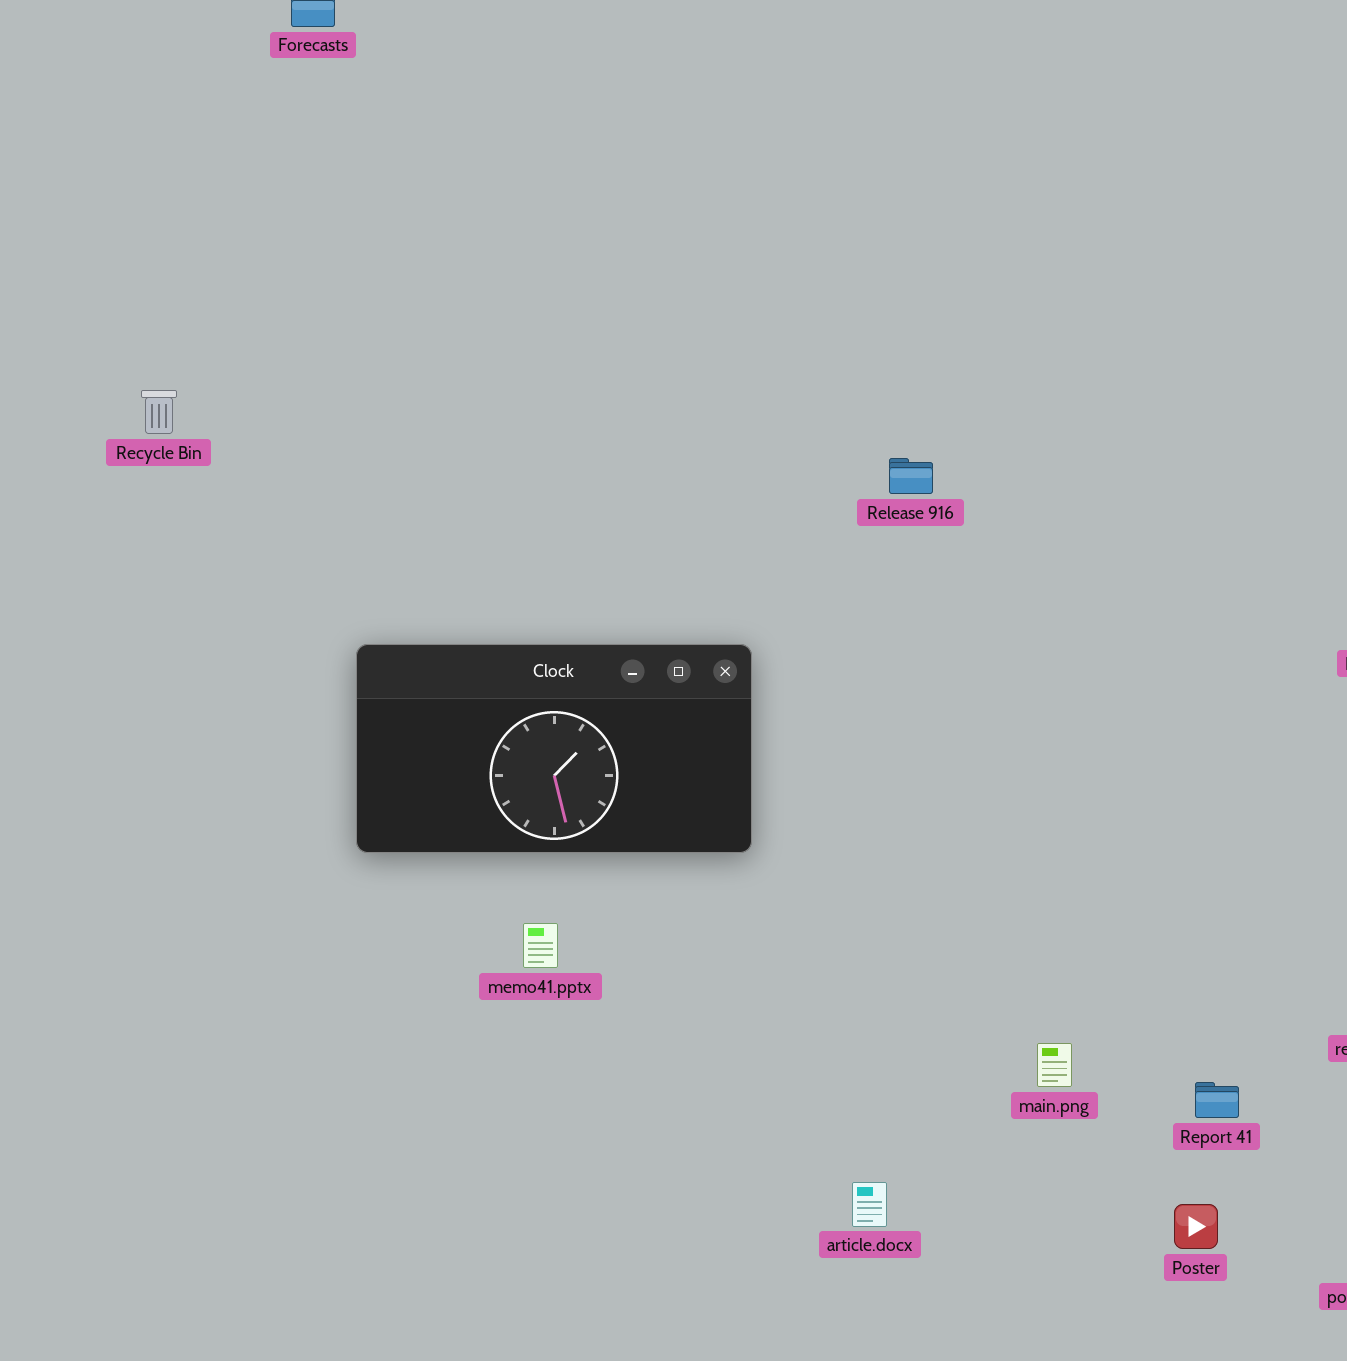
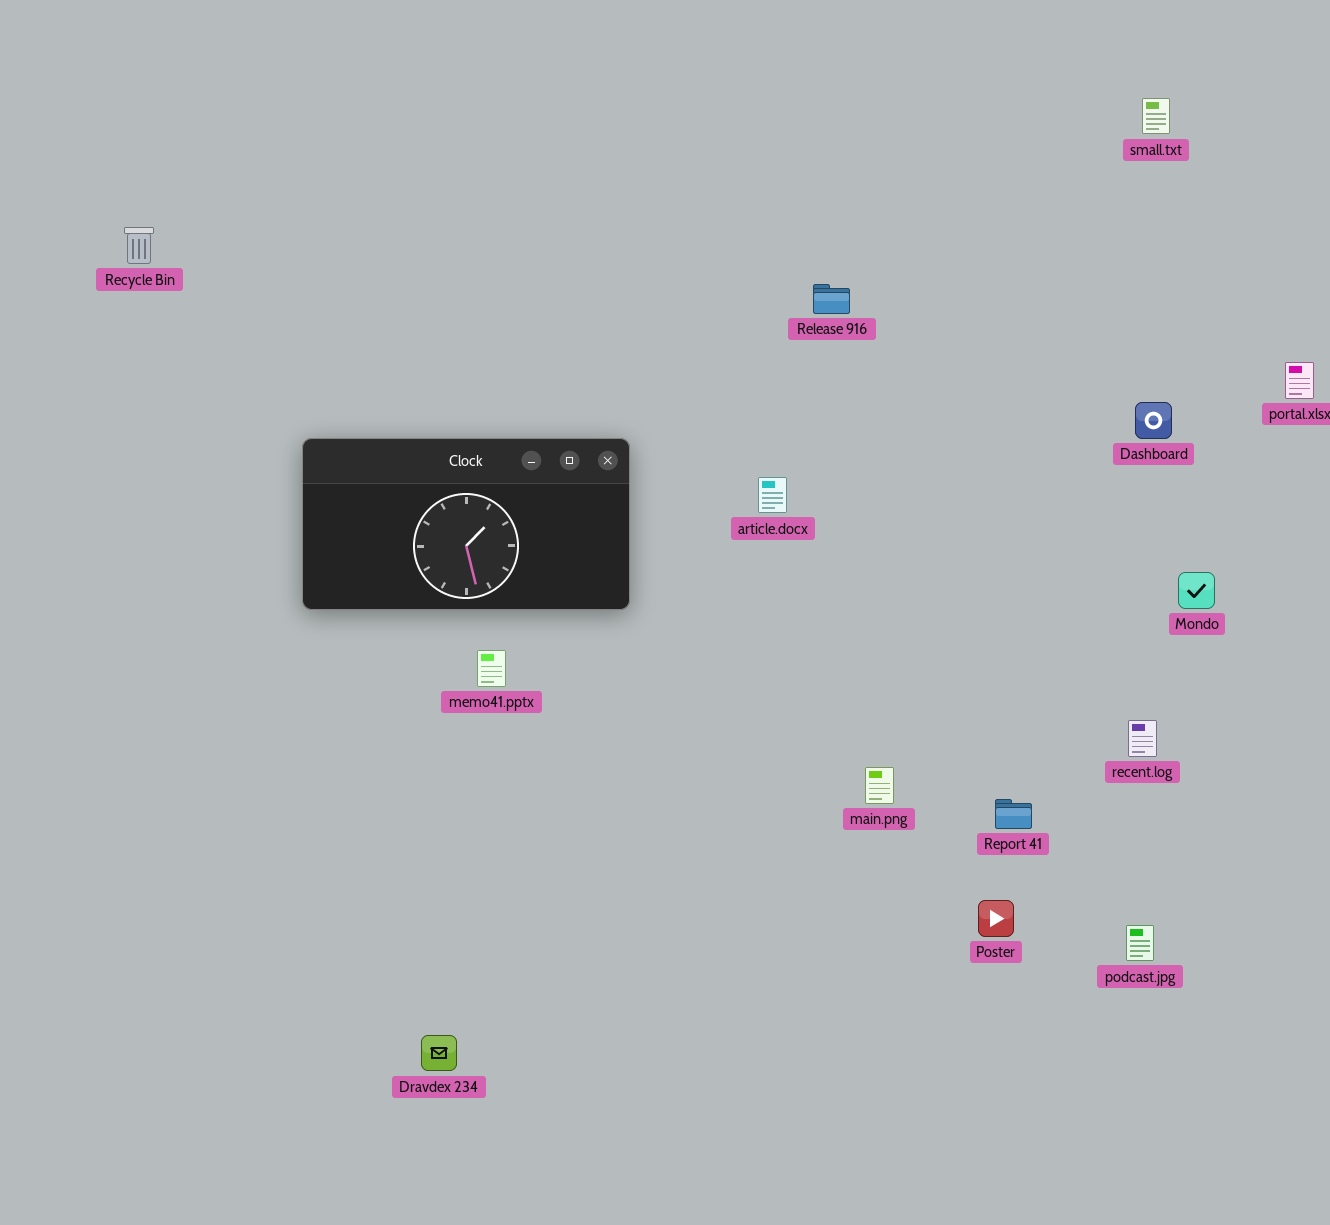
Release 916: [889,458,933,494] -> [813,284,850,314], moved
memo41.pptx: [523,923,558,968] -> [477,650,506,687], moved
article.docx: [852,1182,887,1227] -> [758,477,787,513], moved

